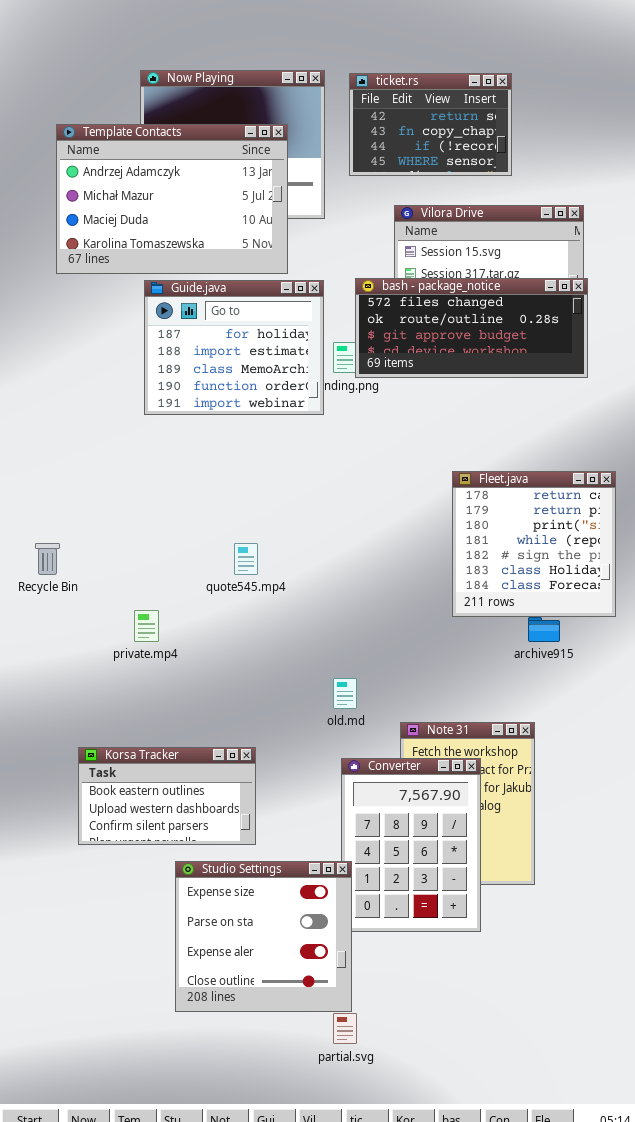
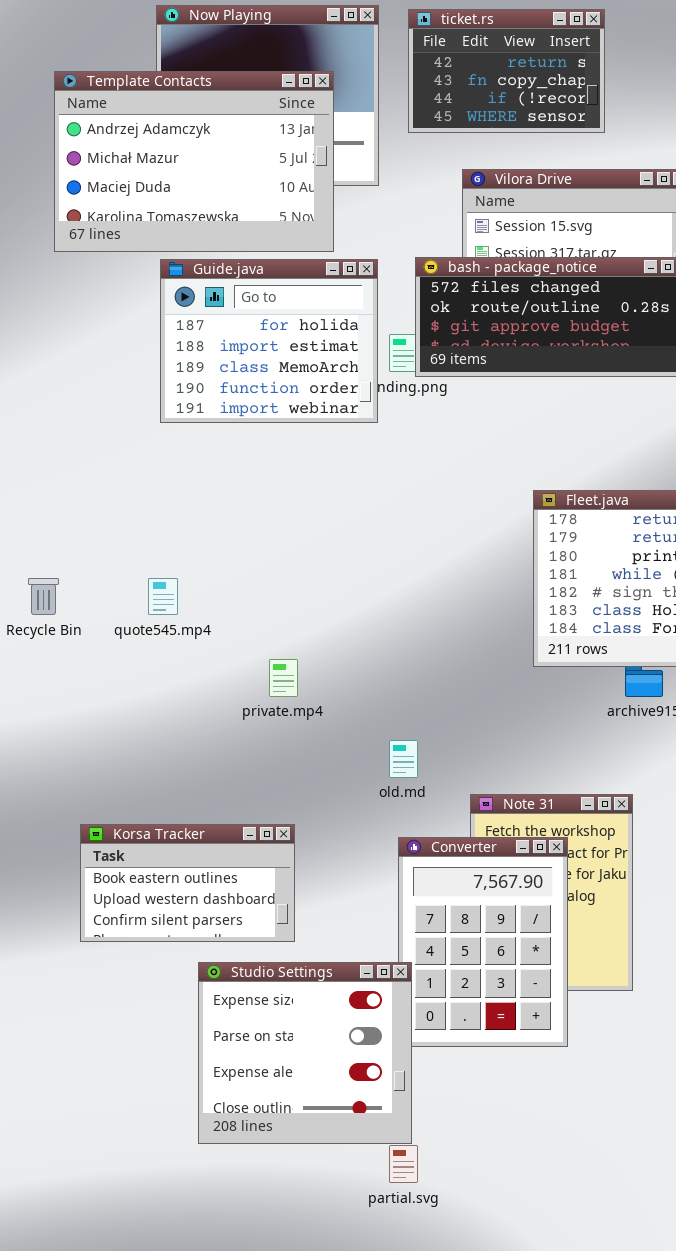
quote545.mp4: [234,543,258,575] -> [148,578,178,615], moved
private.mp4: [134,610,159,642] -> [269,659,298,697], moved

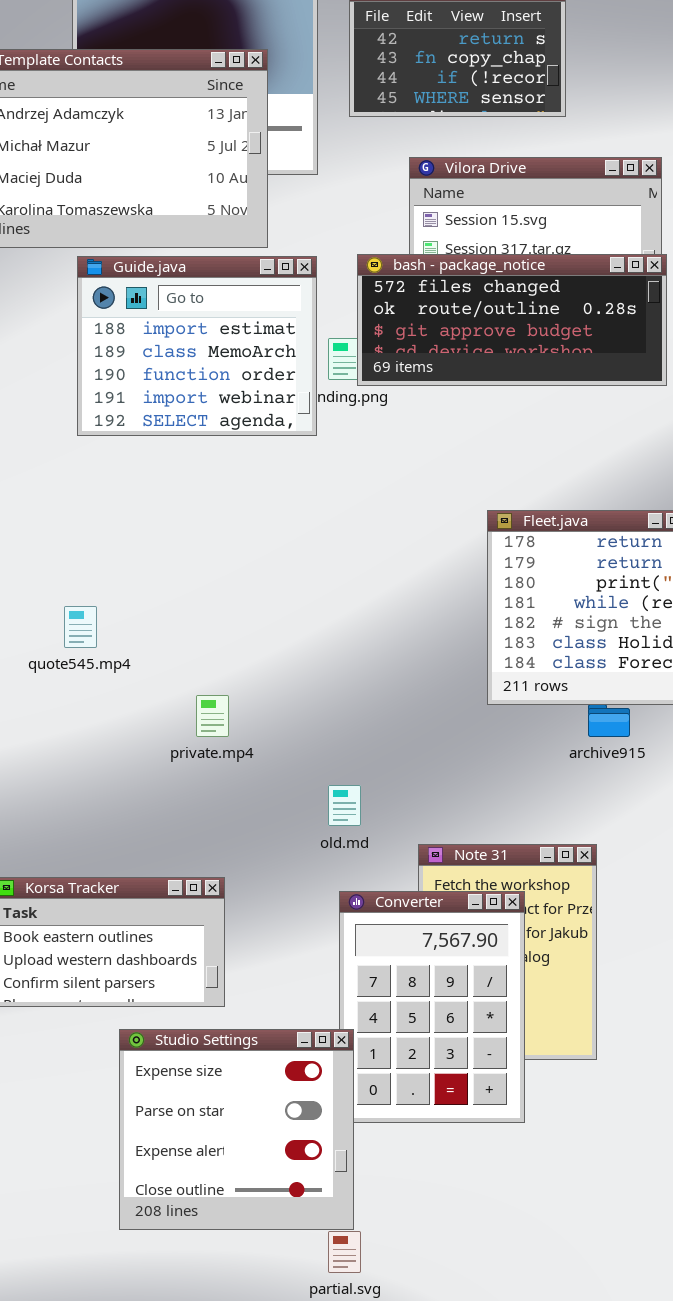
Guide.java: [160,259,378,423] -> [77,256,317,436], scrolled down 1 row

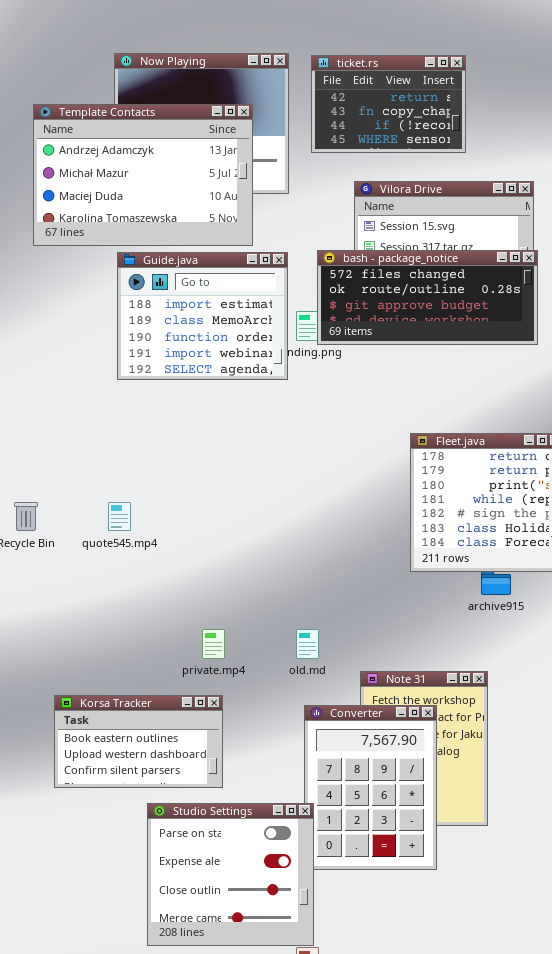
private.mp4: [196,695,229,737] -> [202,629,225,659], moved
Studio Settings: [119,1029,354,1230] -> [147,803,314,946], scrolled down 1 row

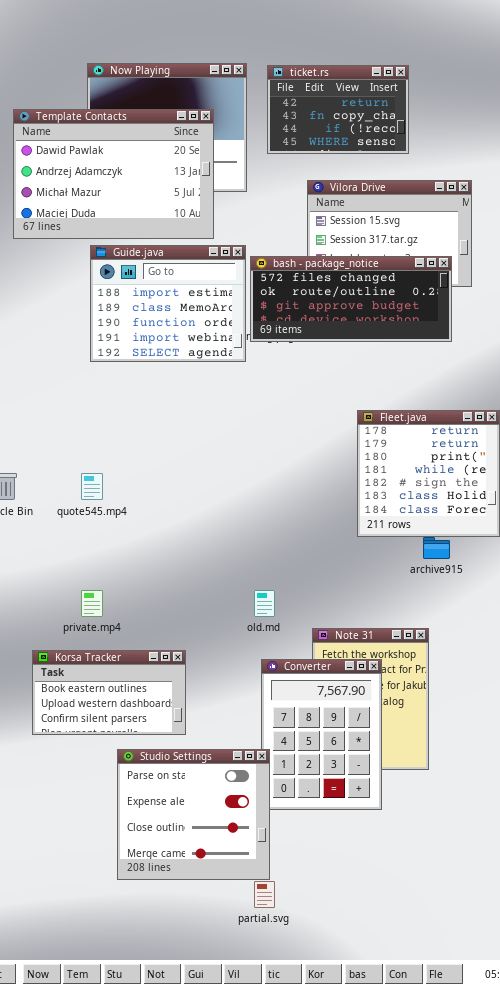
Template Contacts: [33,104,253,246] -> [13,109,214,239], scrolled up 1 row
bash - package_notice: [317,250,538,345] -> [250,256,452,342], moved
private.mp4: [202,629,225,659] -> [81,590,103,617], moved

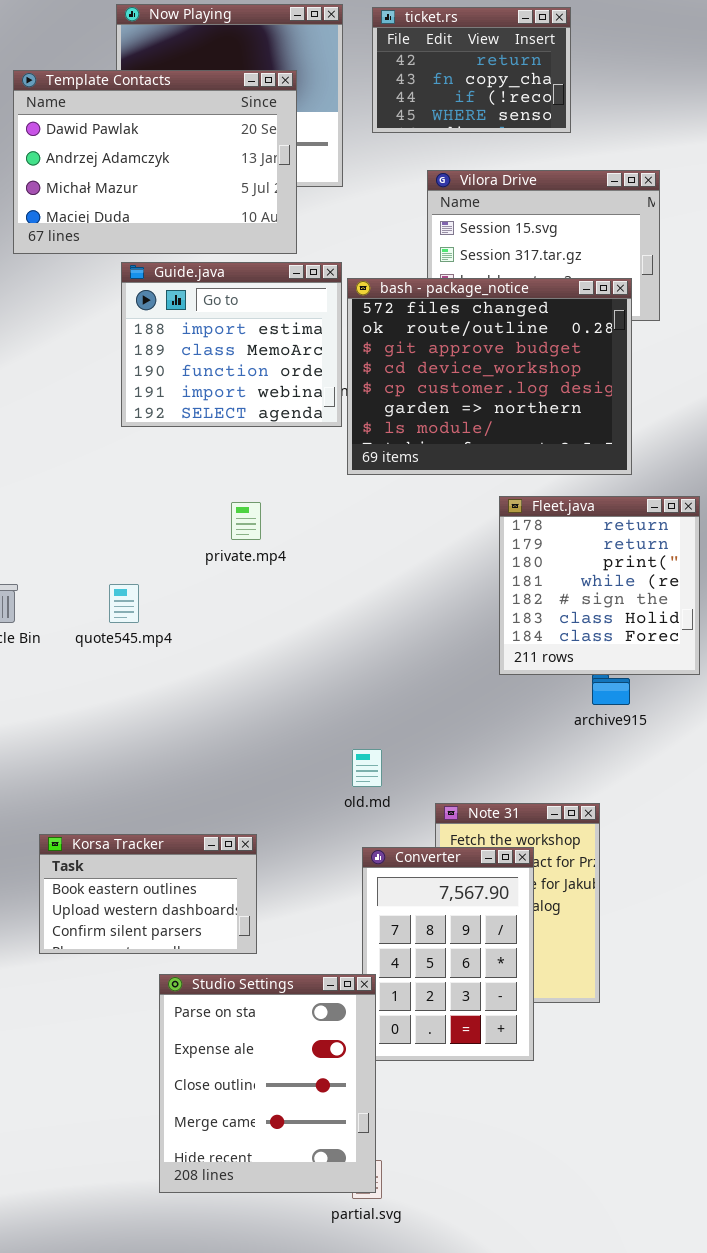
bash - package_notice: [250,256,452,342] -> [347,278,632,475], resized
private.mp4: [81,590,103,617] -> [231,502,261,540], moved
Studio Settings: [117,749,270,880] -> [159,974,376,1193], resized

